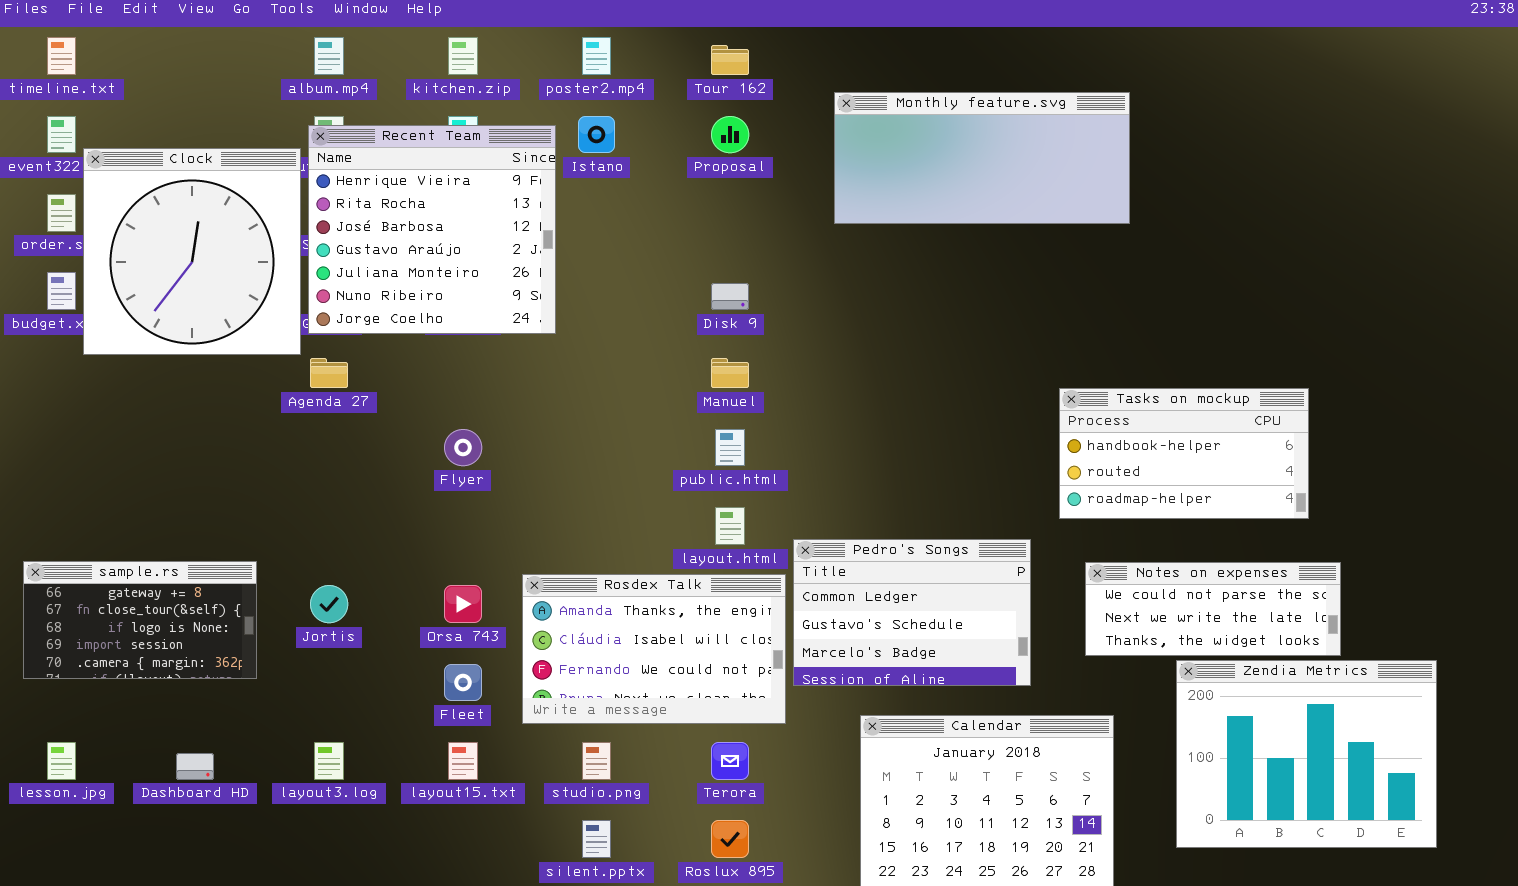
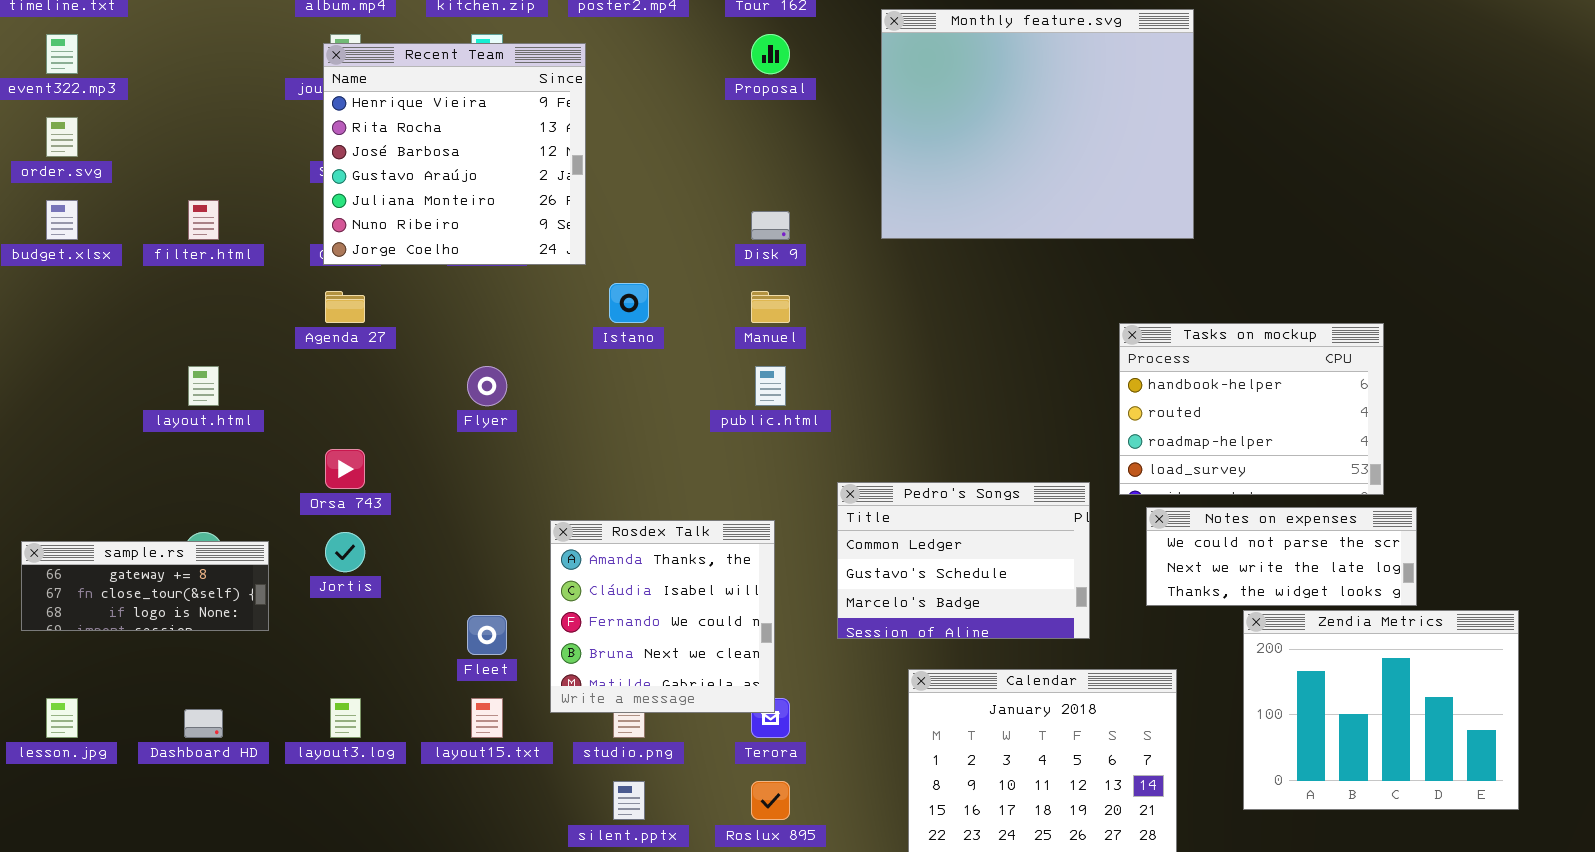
Monthly feature.svg: [834,92,1130,224] -> [881,9,1194,239], resized
Istano: [578,116,615,153] -> [609,283,649,323], moved
Clock: [83,148,301,355] -> none, closed
Tasks on mockup: [1059,388,1309,519] -> [1119,323,1384,495], resized
layout.html: [715,507,745,545] -> [188,366,219,406], moved
sample.rs: [23,561,257,679] -> [21,541,269,631], resized
Rosdex Talk: [522,574,786,724] -> [550,520,775,713], resized
Orsa 743: [444,585,482,623] -> [325,449,365,489], moved

